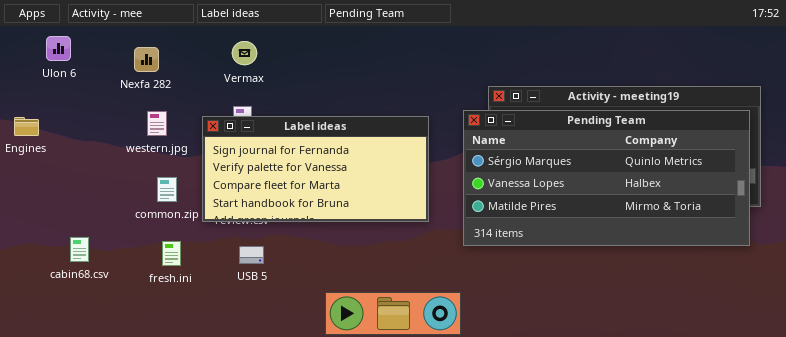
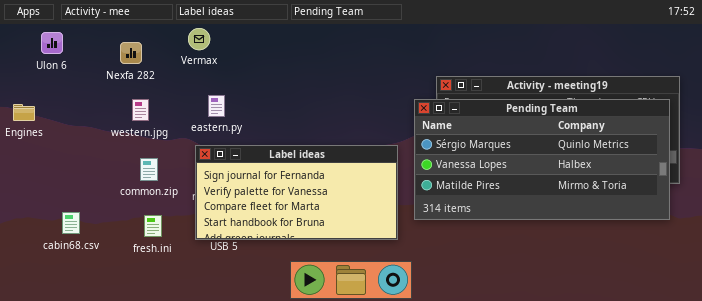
Vermax: [232,41,257,65] -> [188,28,210,50], moved
Label ideas: [202,116,429,222] -> [195,145,398,240], moved

